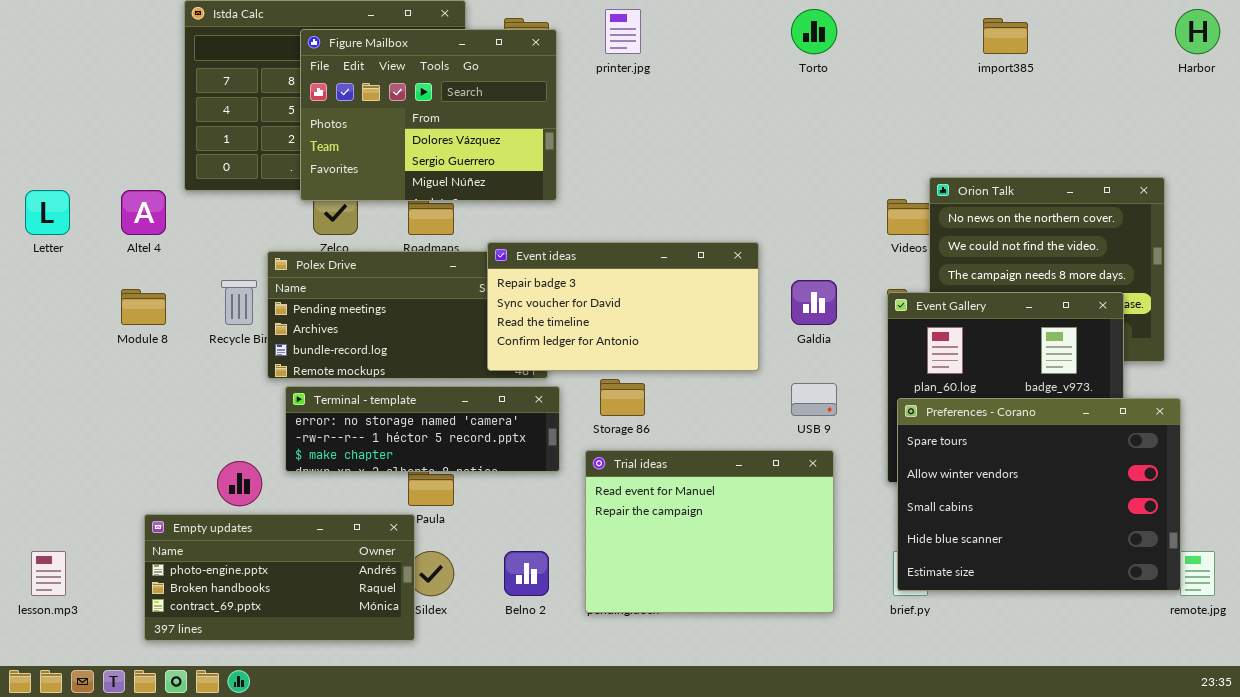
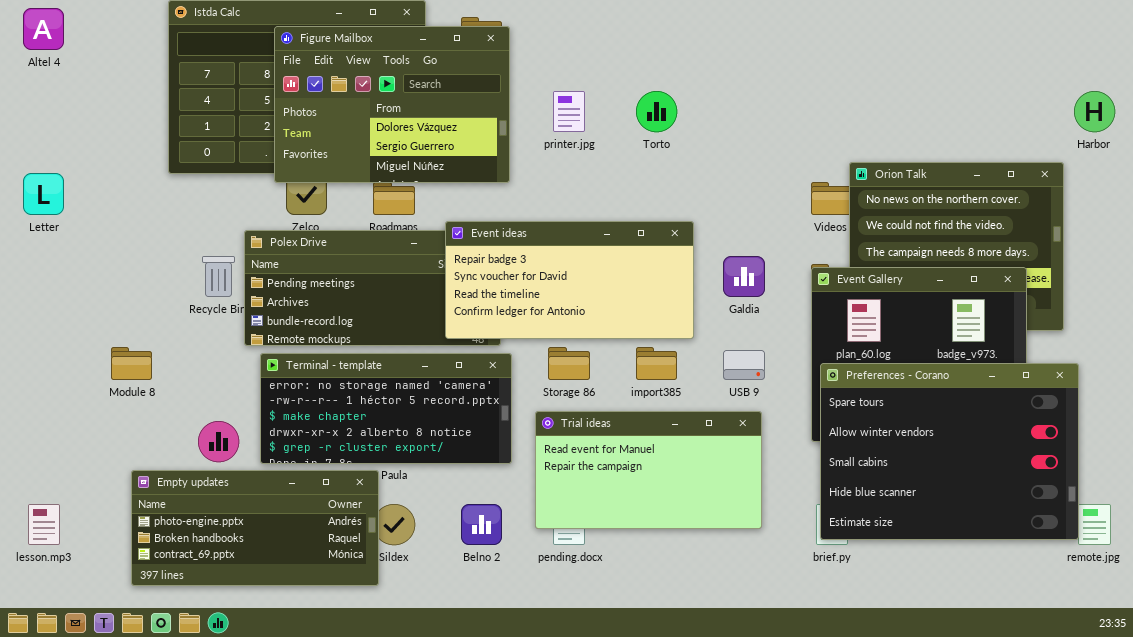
printer.jpg: [605,9,641,54] -> [553,91,585,132], moved
Torto: [791,9,837,54] -> [636,91,677,132], moved
Harbor: [1175,9,1220,54] -> [1074,91,1115,132], moved
import385: [983,18,1028,54] -> [636,347,677,380], moved
Altel 4: [121,190,166,235] -> [23,8,64,50], moved
Module 8: [121,289,166,325] -> [111,347,152,380], moved
Terminal - template: [285,386,560,472] -> [260,353,512,464], resized
Trial ideas: [585,450,834,613] -> [535,411,762,529], resized

